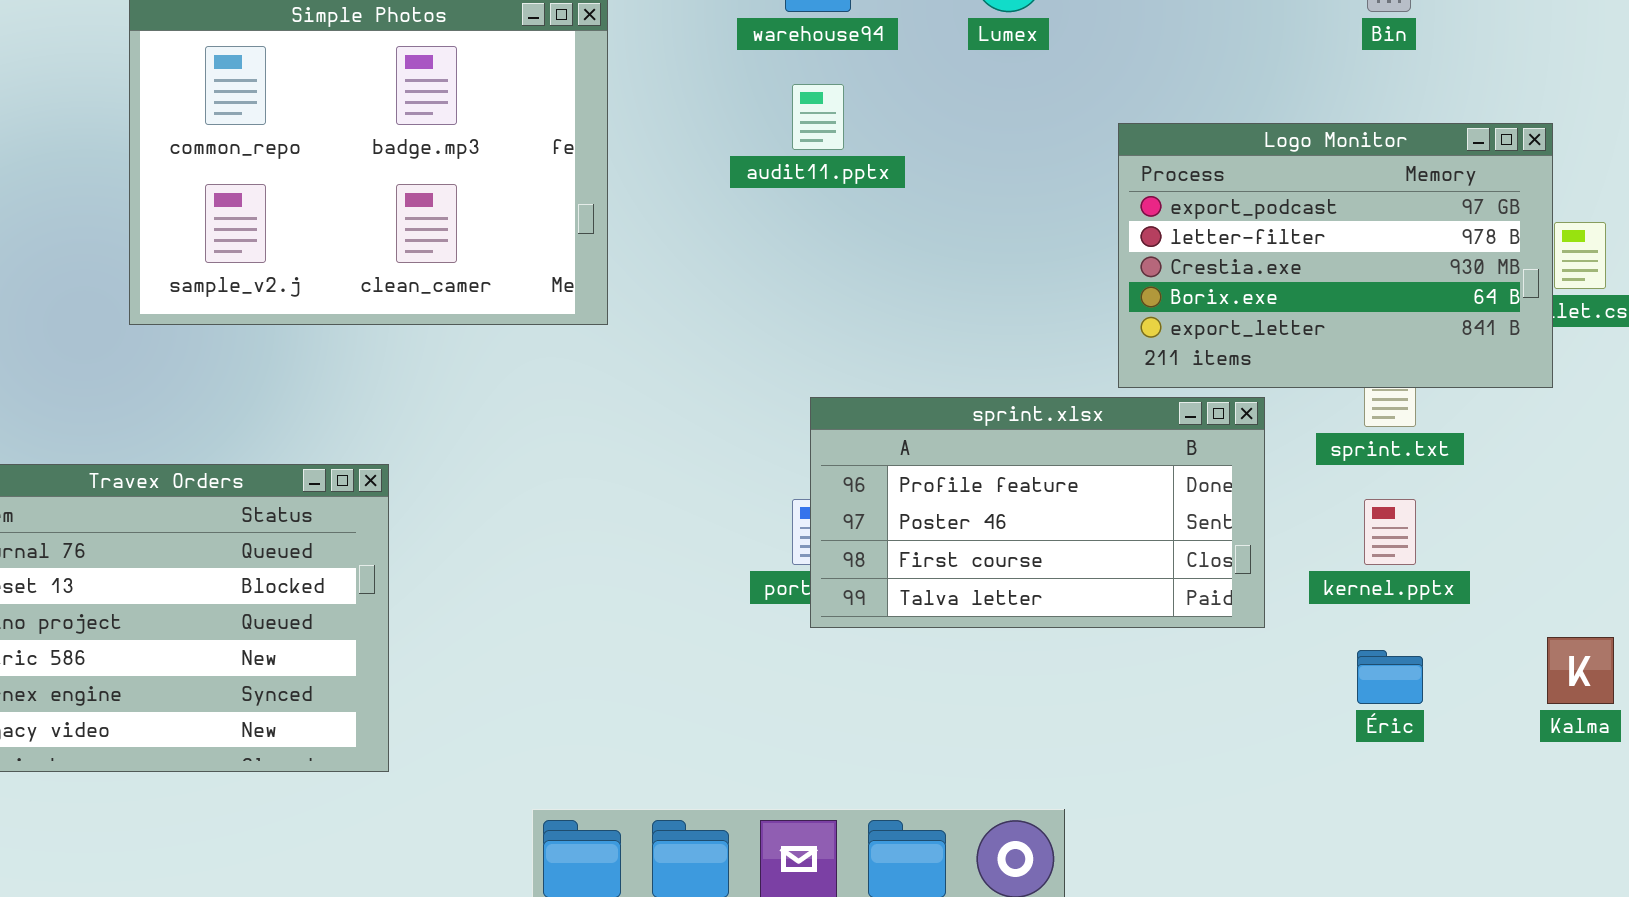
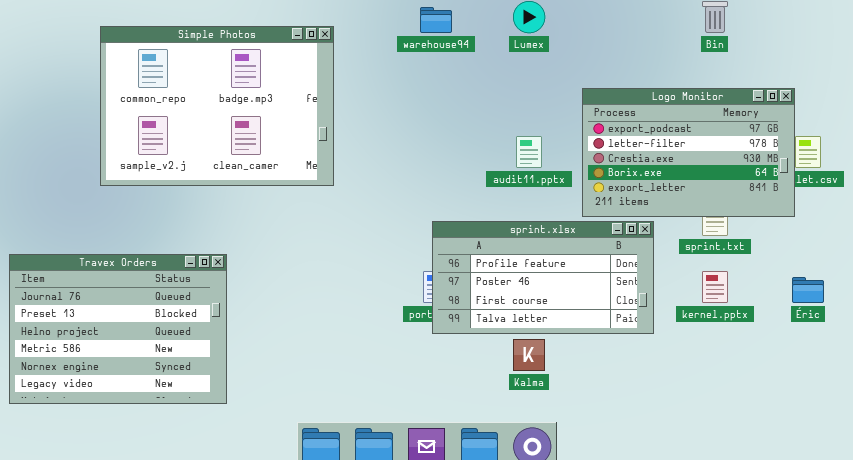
audit11.pptx: [792,84,844,150] -> [516,136,542,168], moved
Kalma: [1547,637,1614,704] -> [513,339,545,371], moved
Éric: [1357,650,1423,704] -> [792,277,824,303], moved

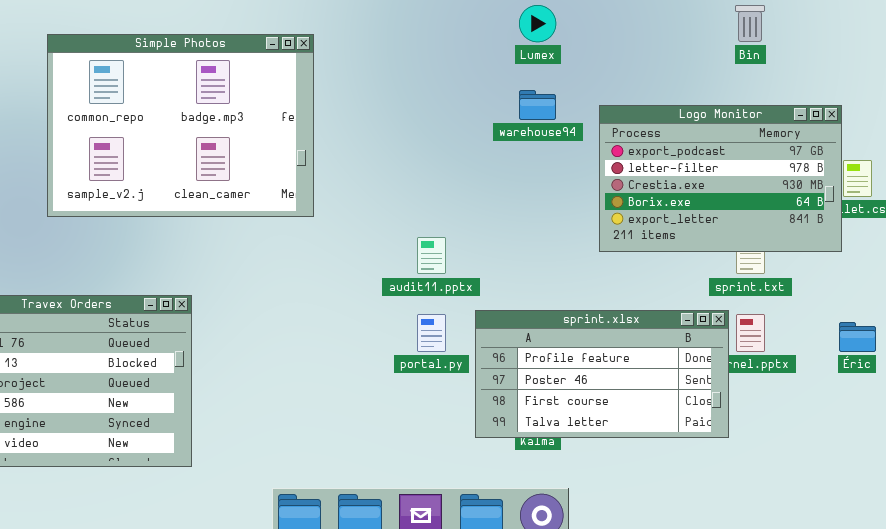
warehouse94: [420,7,452,33] -> [519,90,556,120], moved
audit11.pptx: [516,136,542,168] -> [417,237,446,274], moved
sprint.xlsx: [432,221,654,334] -> [475,310,729,438], moved

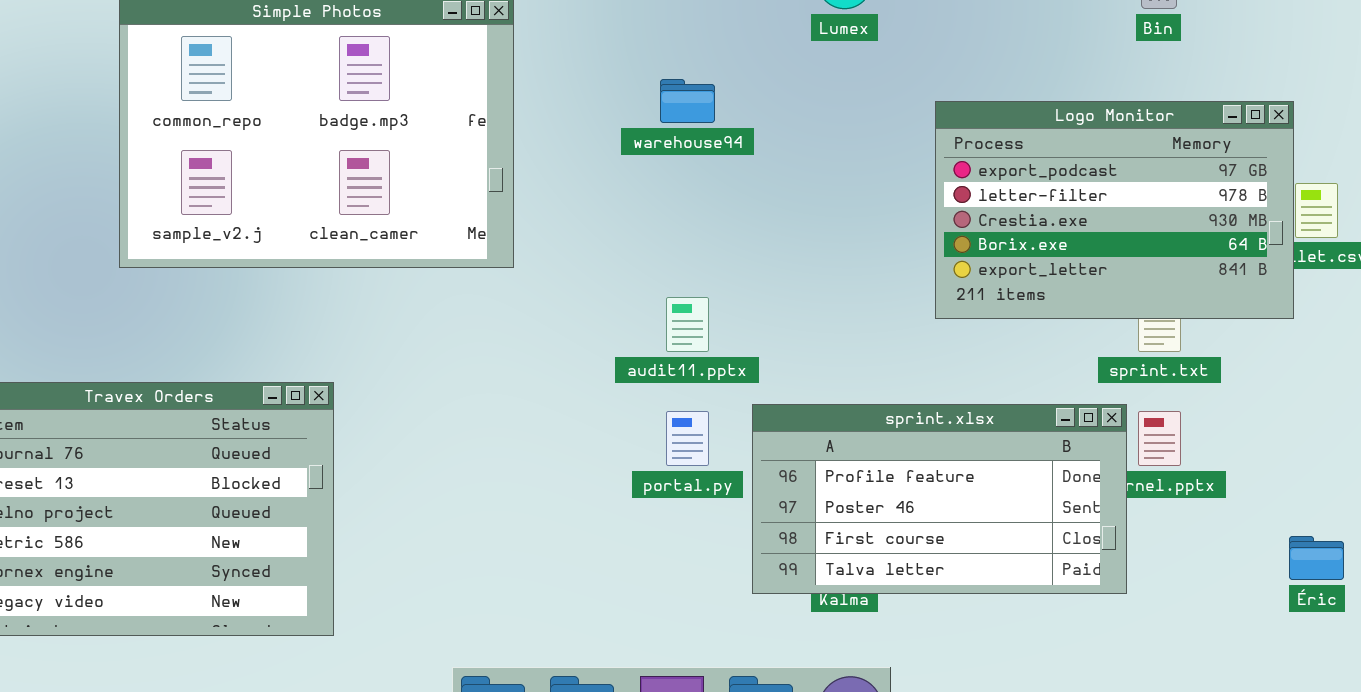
warehouse94: [519,90,556,120] -> [660,79,715,123], moved
Éric: [839,322,876,352] -> [1289,536,1344,580], moved

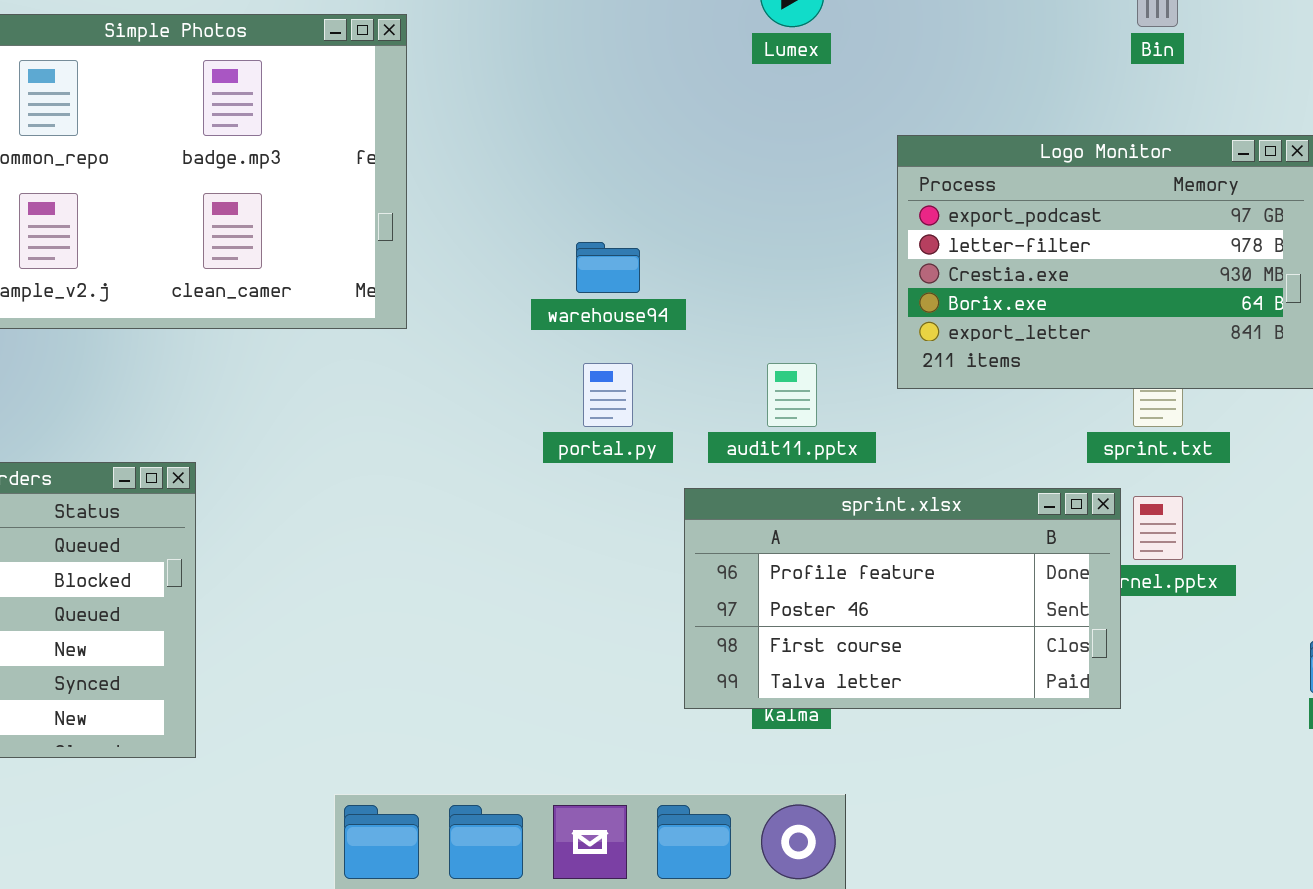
warehouse94: [660,79,715,123] -> [576,242,640,293], moved
audit11.pptx: [666,297,709,352] -> [767,363,817,427], moved
portal.py: [666,411,709,466] -> [583,363,633,427], moved

